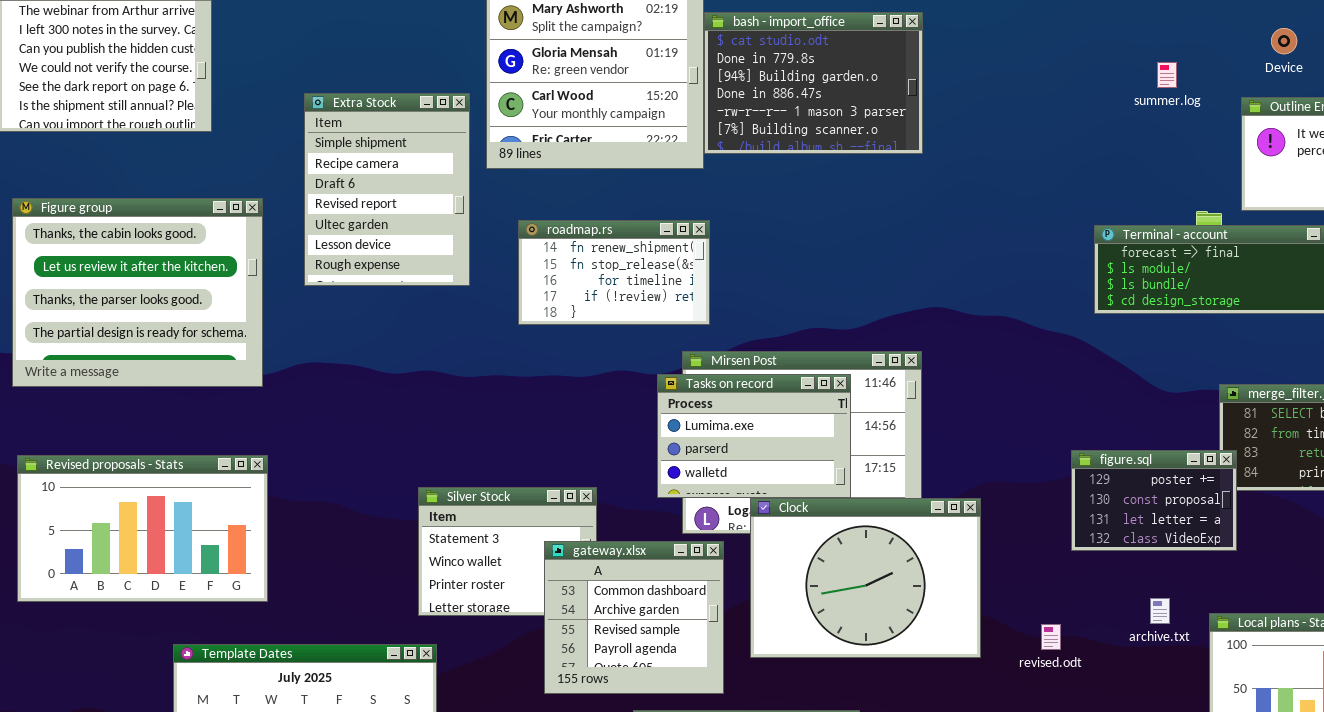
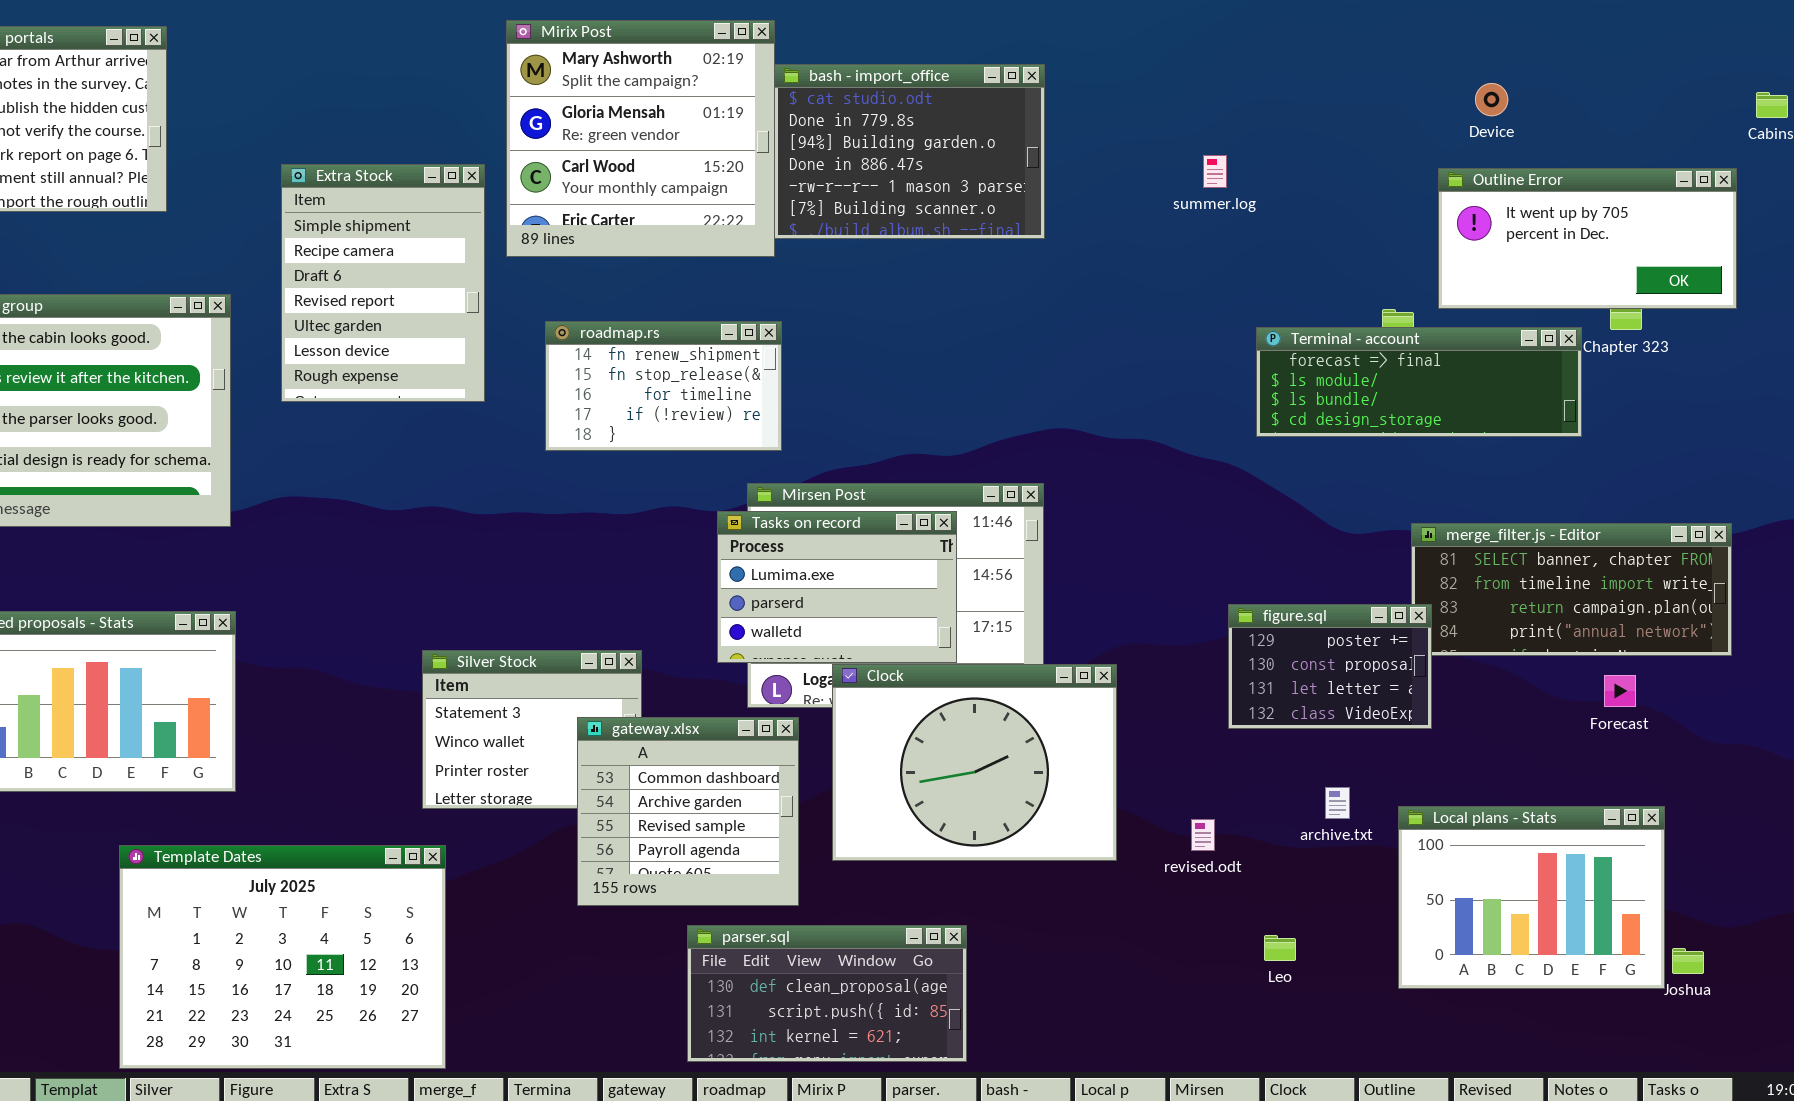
summer.log: [1157,62,1177,88] -> [1203,155,1227,188], moved

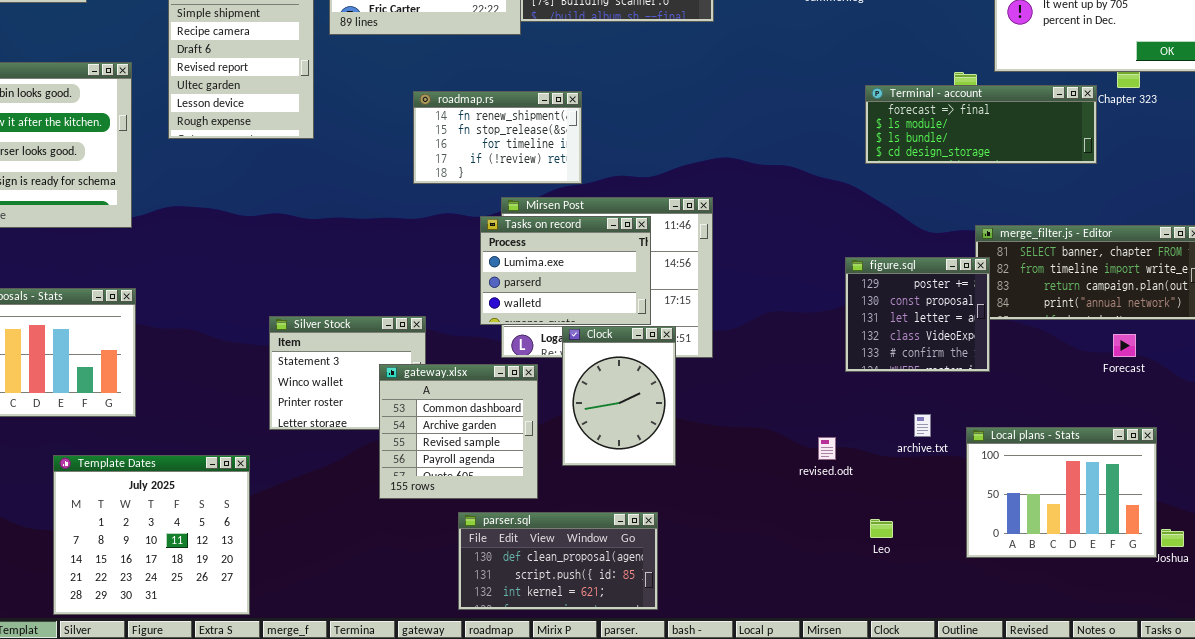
roadmap.rs: [545,321,782,451] -> [413,91,582,184], moved
figure.sql: [1228,604,1432,729] -> [845,257,990,372], resized
Clock: [832,664,1117,861] -> [562,326,676,466], resized
Template Dates: [119,845,446,1069] -> [53,455,250,615], resized

